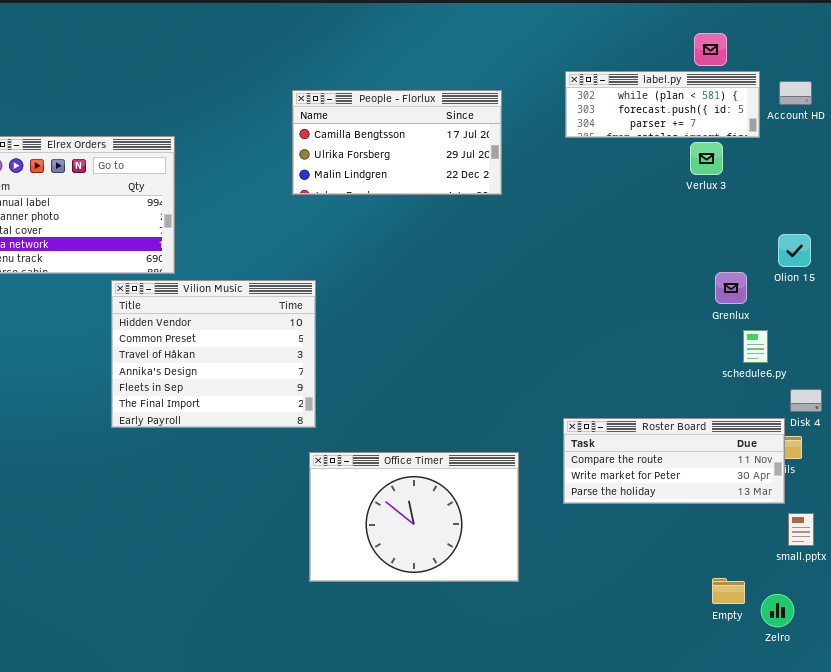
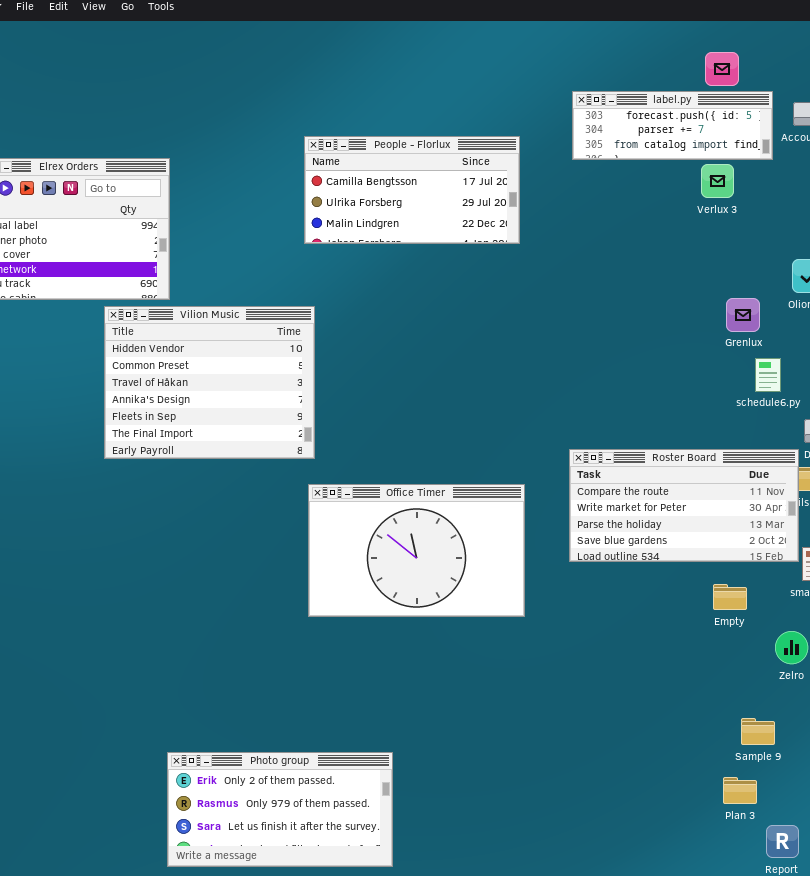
label.py: [565,71,760,138] -> [572,91,773,160], scrolled down 1 row
People - Florlux: [292,90,502,195] -> [304,136,520,244], moved
Roster Board: [563,418,785,504] -> [569,449,799,562], resized
Empty: [712,578,745,604] -> [713,584,747,610], moved

